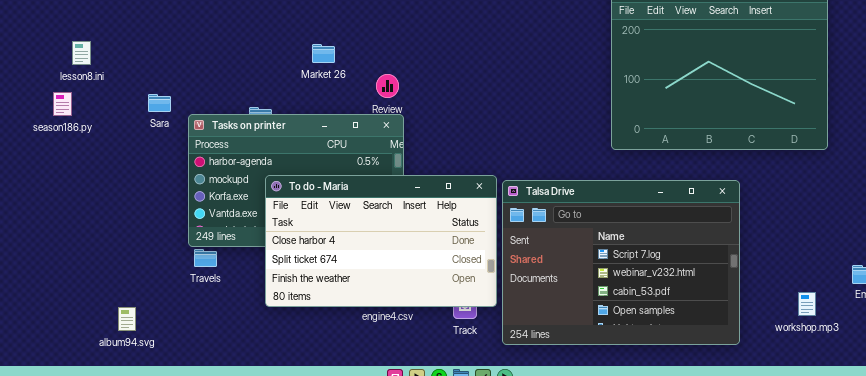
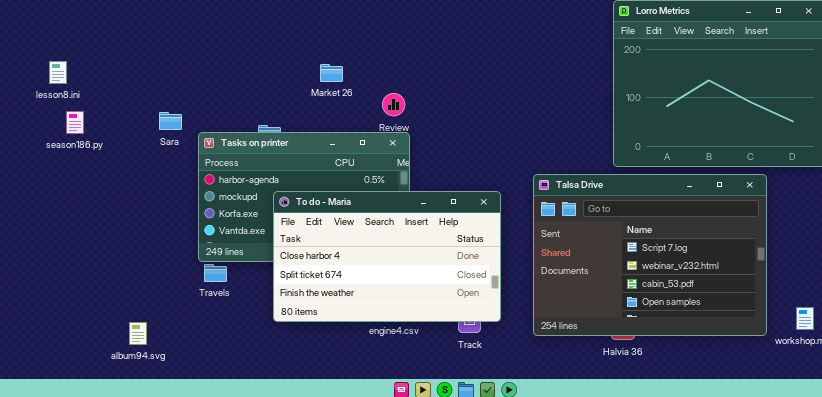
lesson8.ini: [72,41,91,65] -> [49,61,67,84], moved
Talsa Drive: [502,180,740,345] -> [533,174,767,336], moved

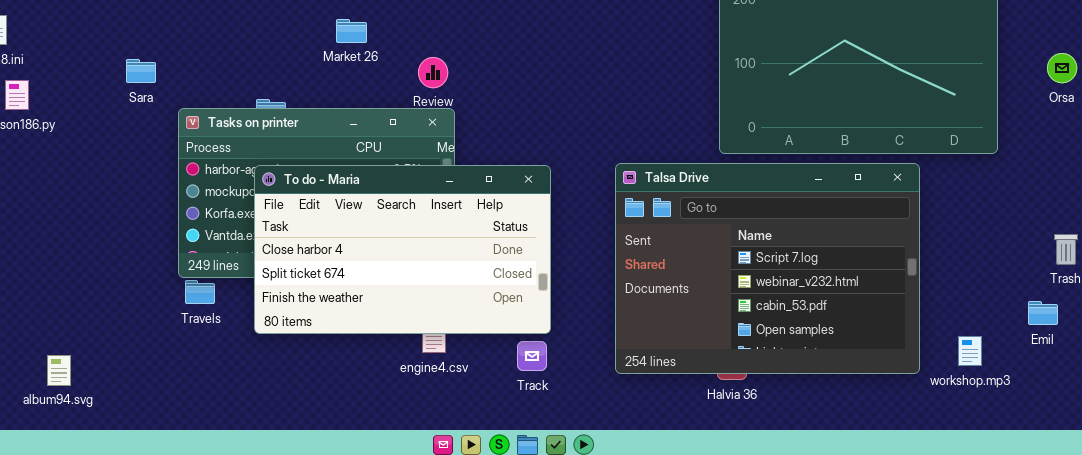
Sara: [159,112,182,130] -> [126,59,156,83], moved
To do - Maria: [273,191,501,322] -> [254,165,551,334], moved
album94.svg: [129,322,147,345] -> [47,355,71,386], moved

